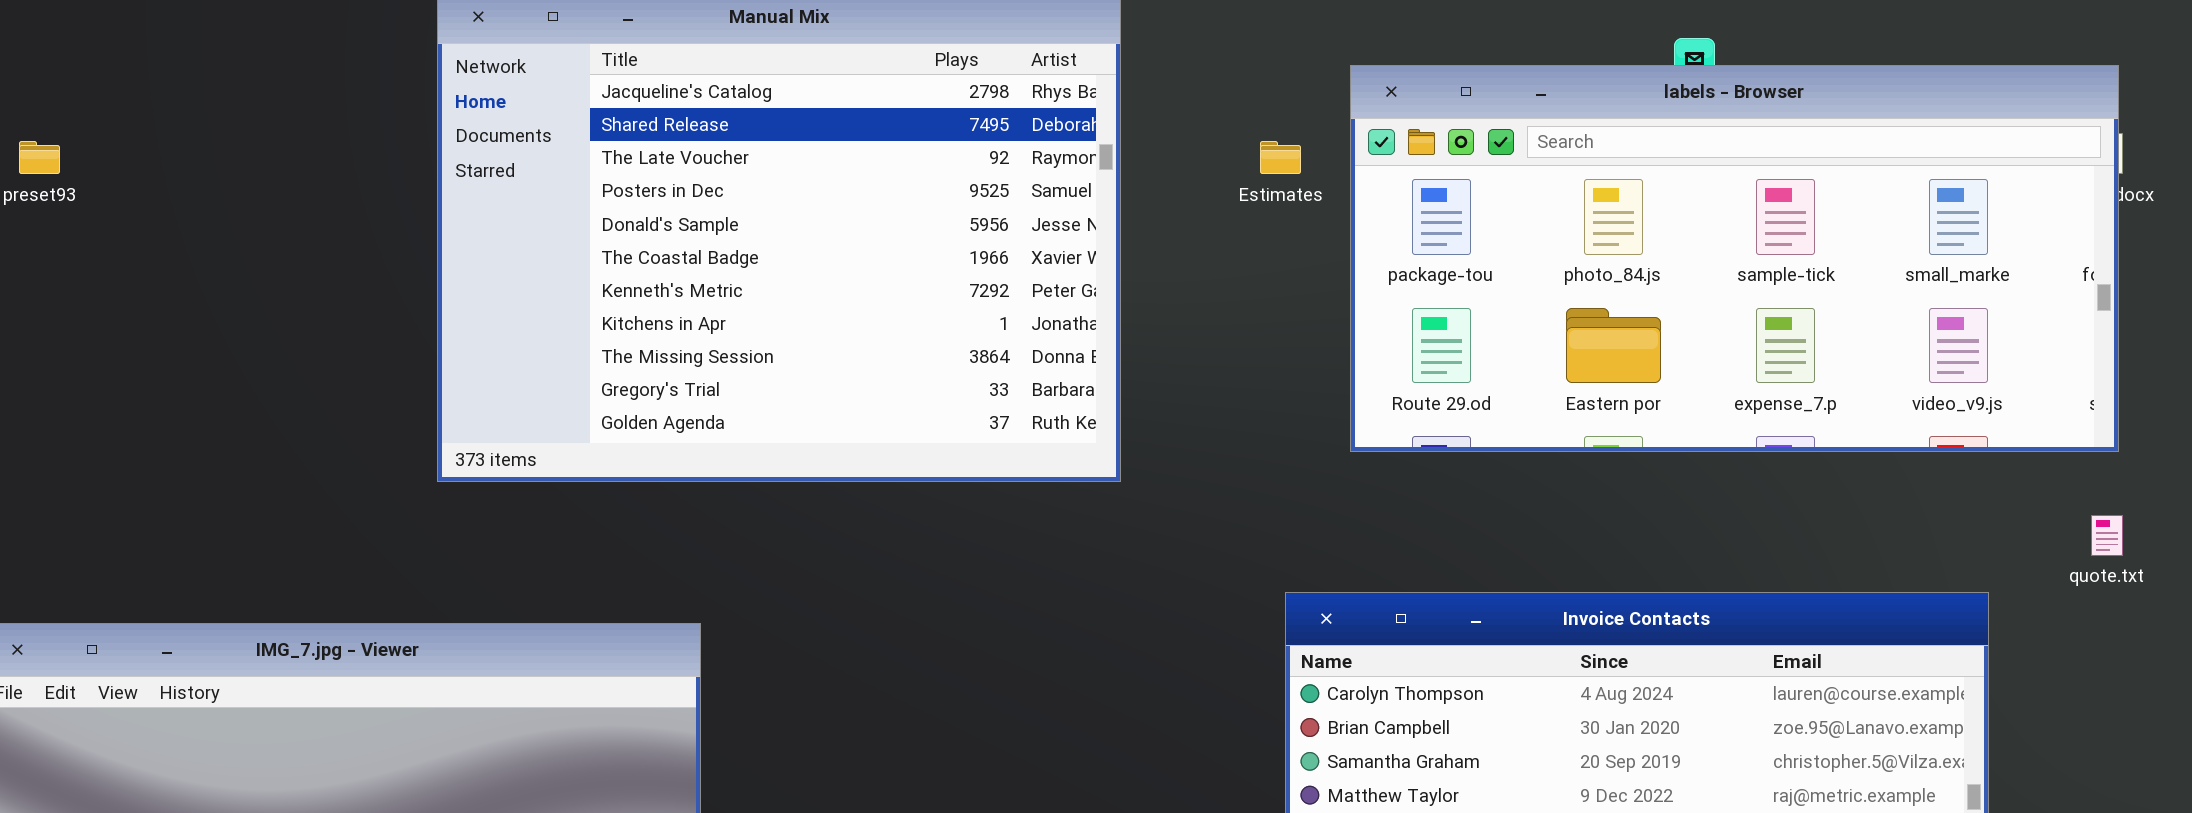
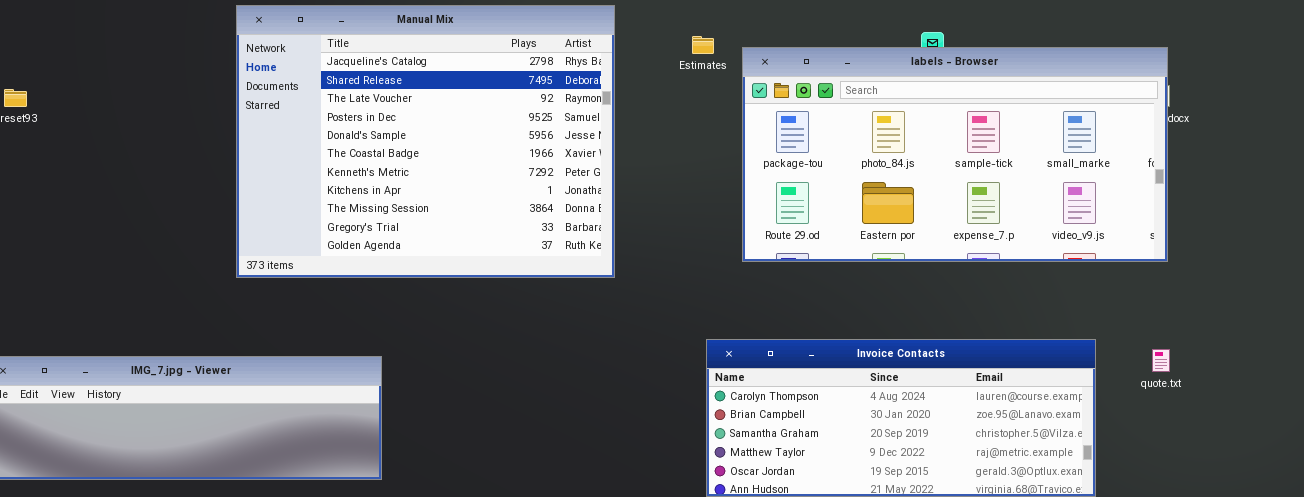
Estimates: [1260,141,1301,174] -> [692,36,714,54], moved
quote.txt: [2091,515,2123,556] -> [1152,349,1170,372], moved

